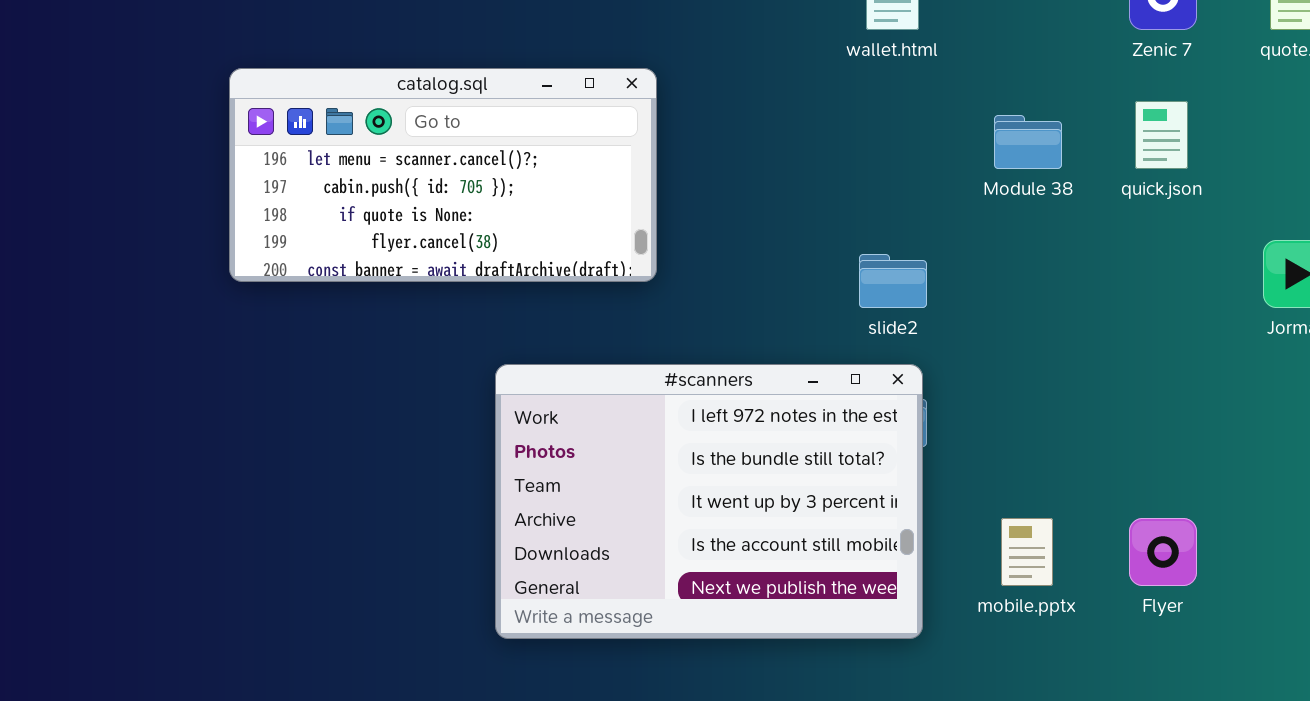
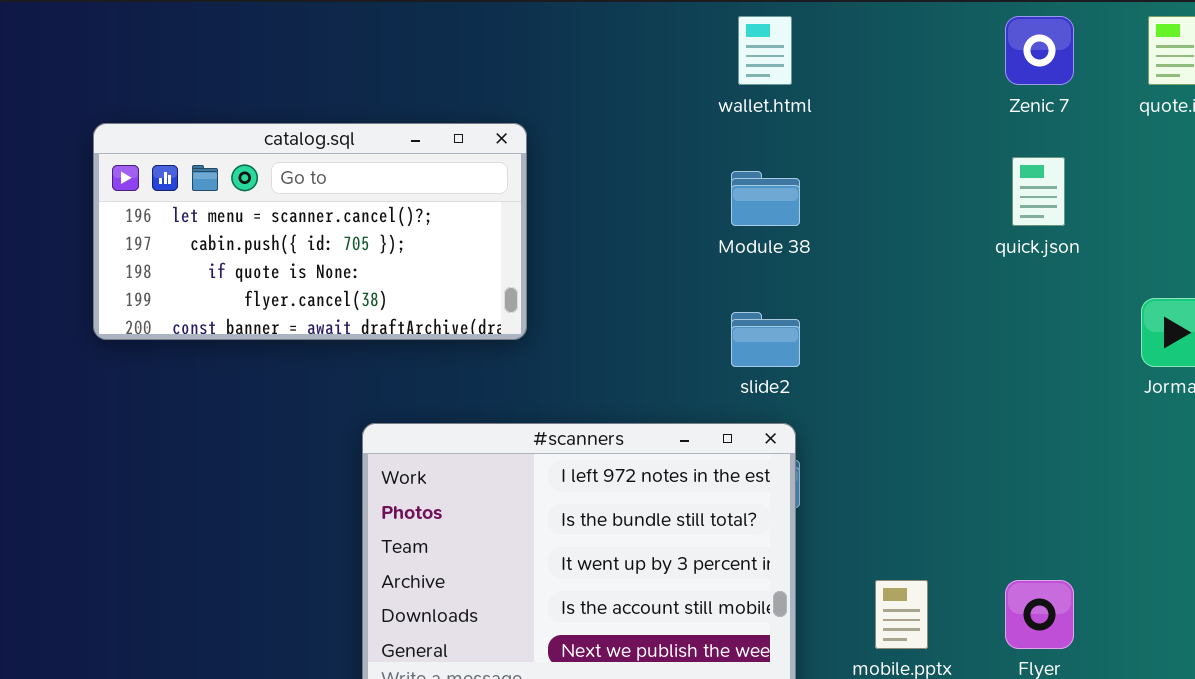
Module 38: [994,115,1062,169] -> [731,171,800,226], moved

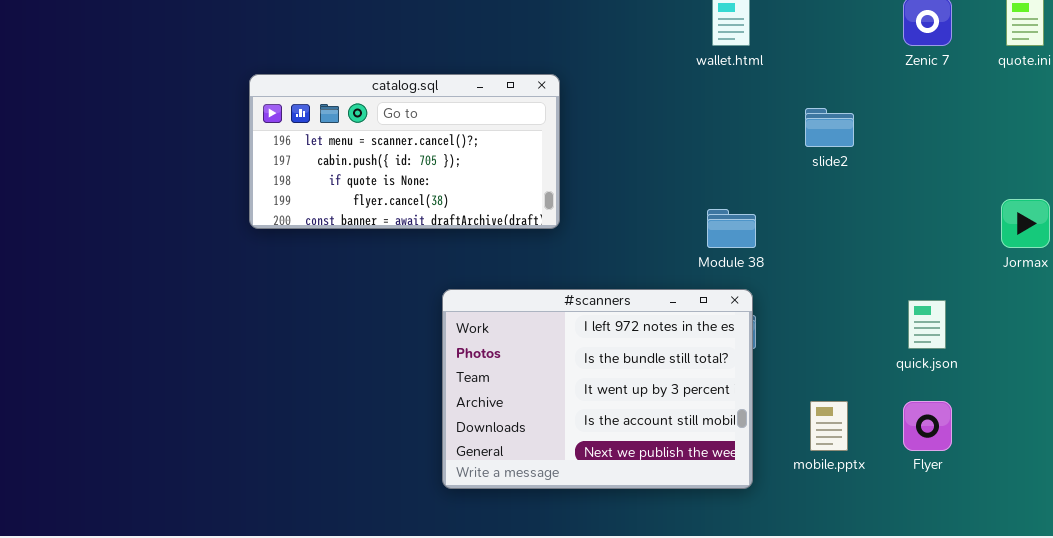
quick.json: [1012,157,1065,226] -> [908,300,946,349], moved
Module 38: [731,171,800,226] -> [707,209,756,248], moved
slide2: [731,312,800,367] -> [805,108,854,147], moved

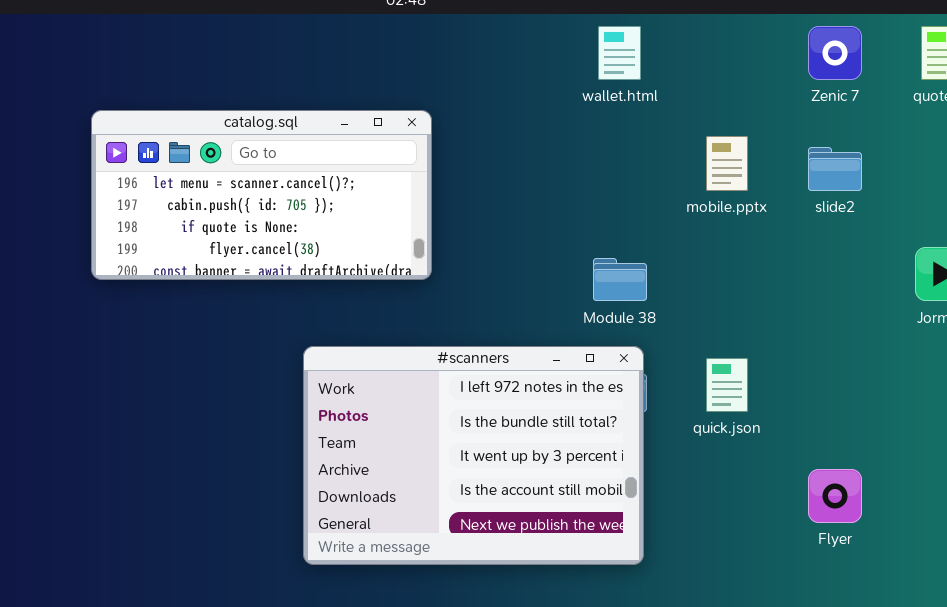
slide2: [805,108,854,147] -> [808,147,862,191], moved
quick.json: [908,300,946,349] -> [706,358,748,412], moved
mobile.pptx: [810,401,848,451] -> [706,136,748,191], moved

